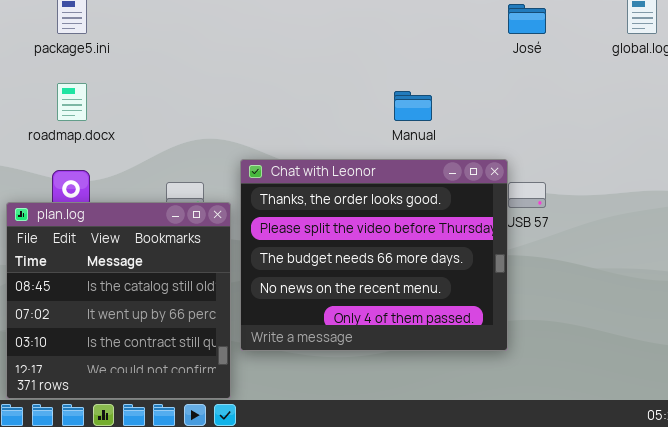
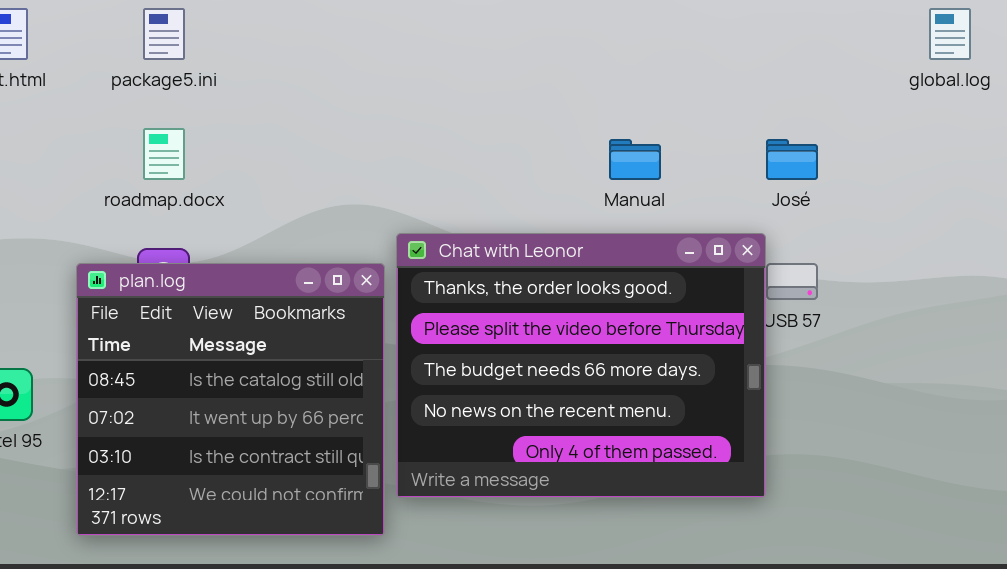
José: [508,4,546,34] -> [766,139,818,180], moved
plan.log: [6,202,231,399] -> [76,263,385,536], moved

